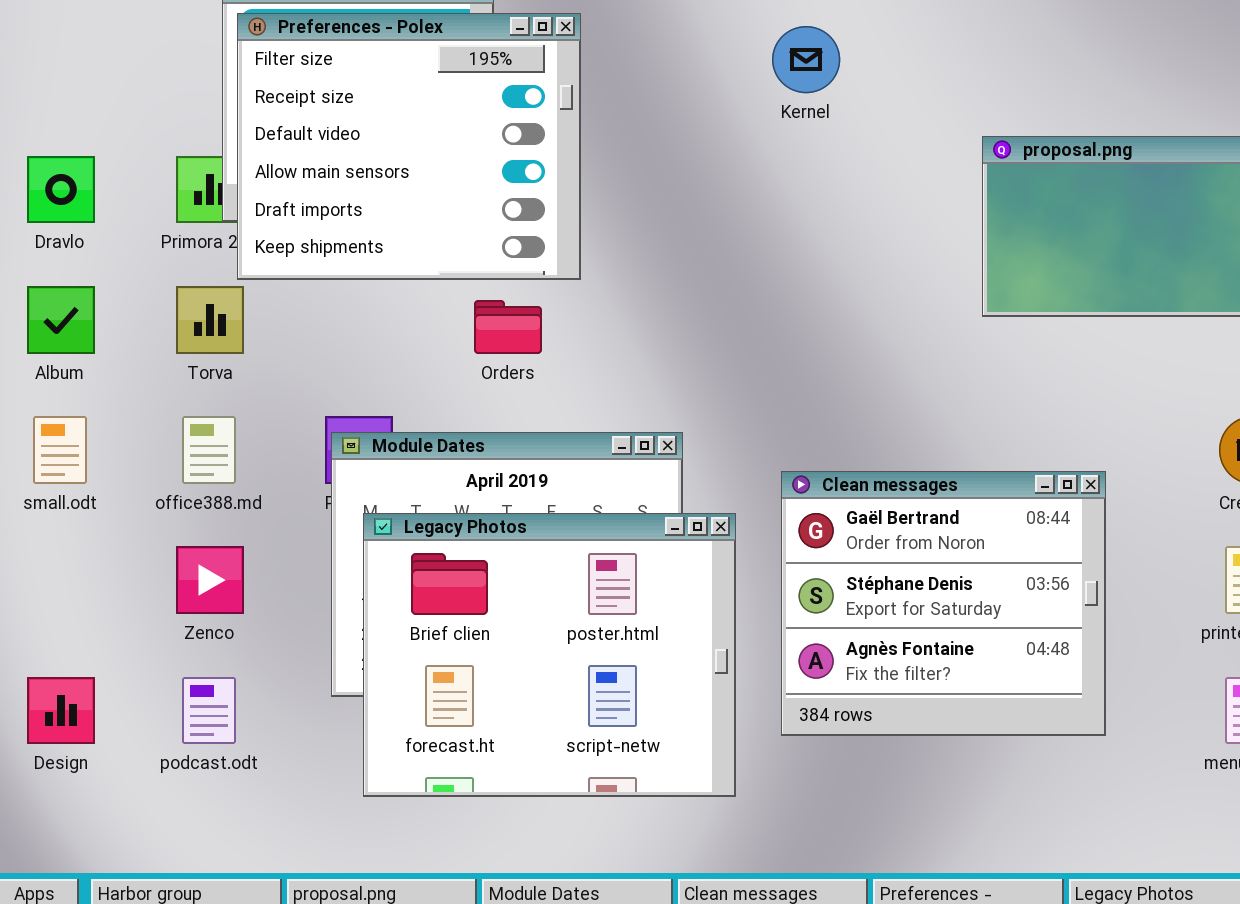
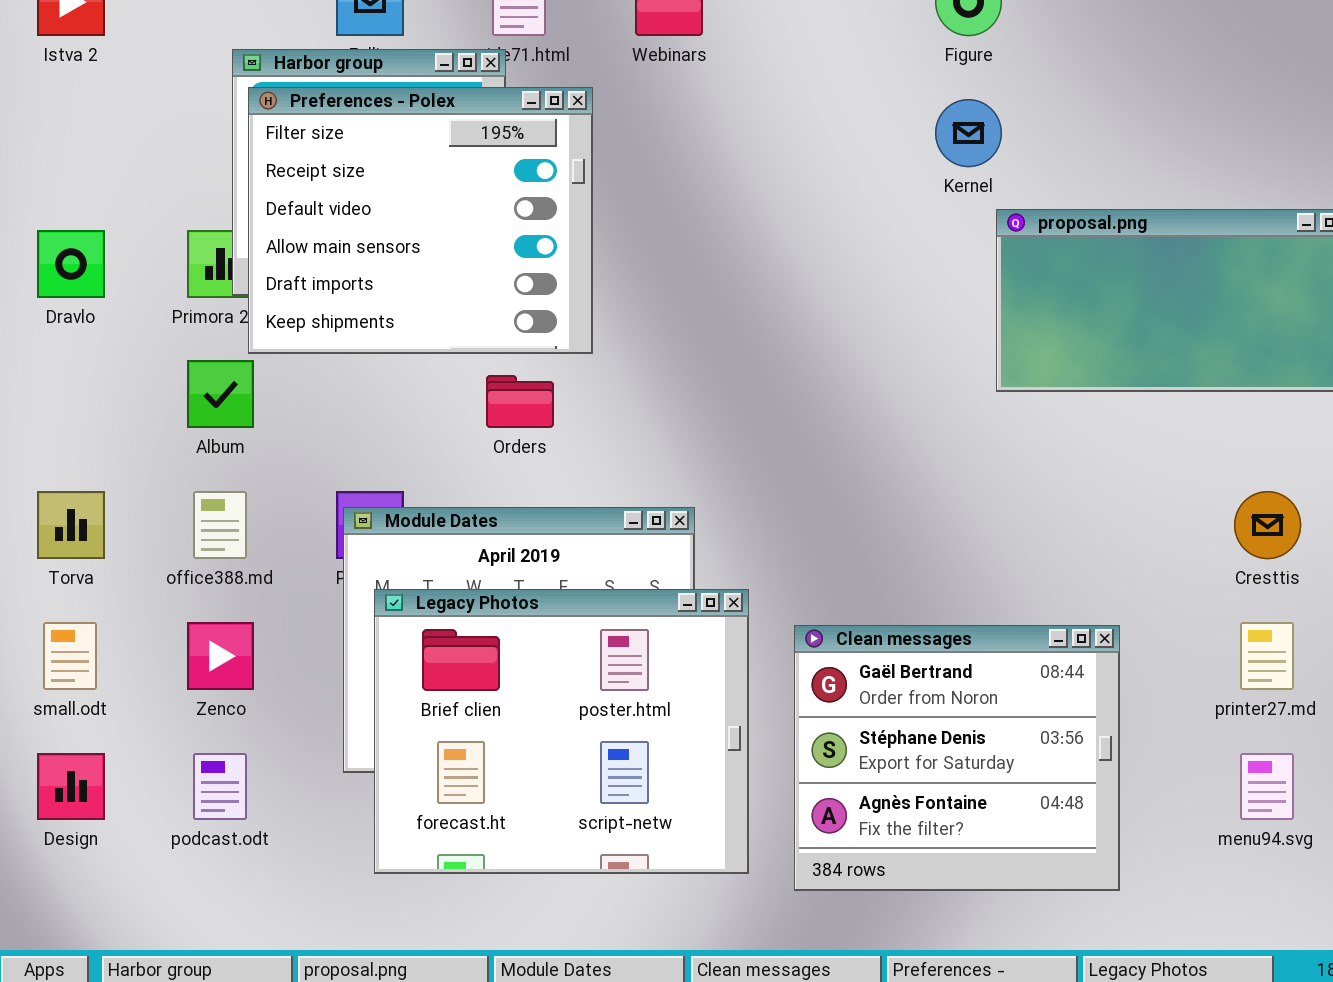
Kernel: [772,26,840,93] -> [935,99,1002,167], moved
Album: [27,286,95,354] -> [187,360,254,428], moved
Torva: [176,286,244,354] -> [37,491,105,559], moved
small.odt: [33,416,87,484] -> [43,622,97,690], moved
Clean messages: [781,471,1106,736] -> [794,625,1120,891], moved

